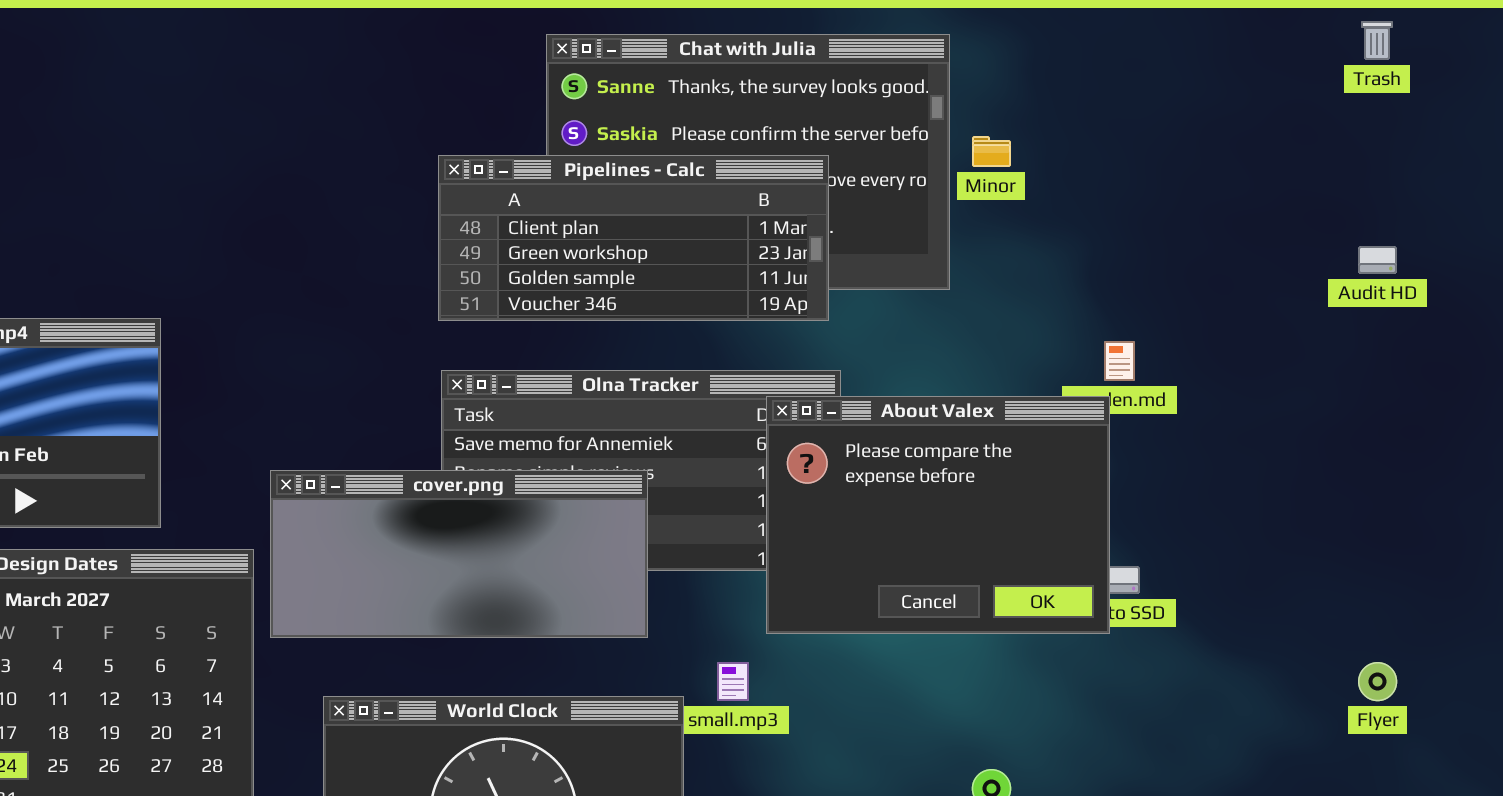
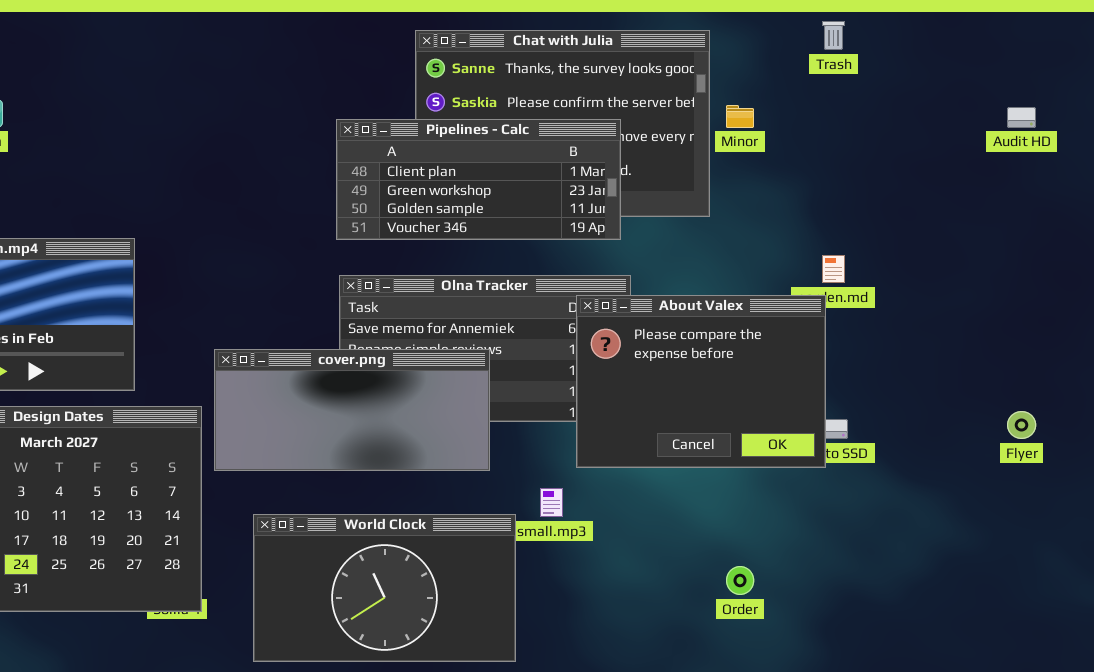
Trash: [1361,21,1393,60] -> [822,21,845,50], moved
Audit HD: [1358,246,1397,274] -> [1007,107,1036,128], moved
Flyer: [1358,662,1397,701] -> [1007,411,1036,439], moved

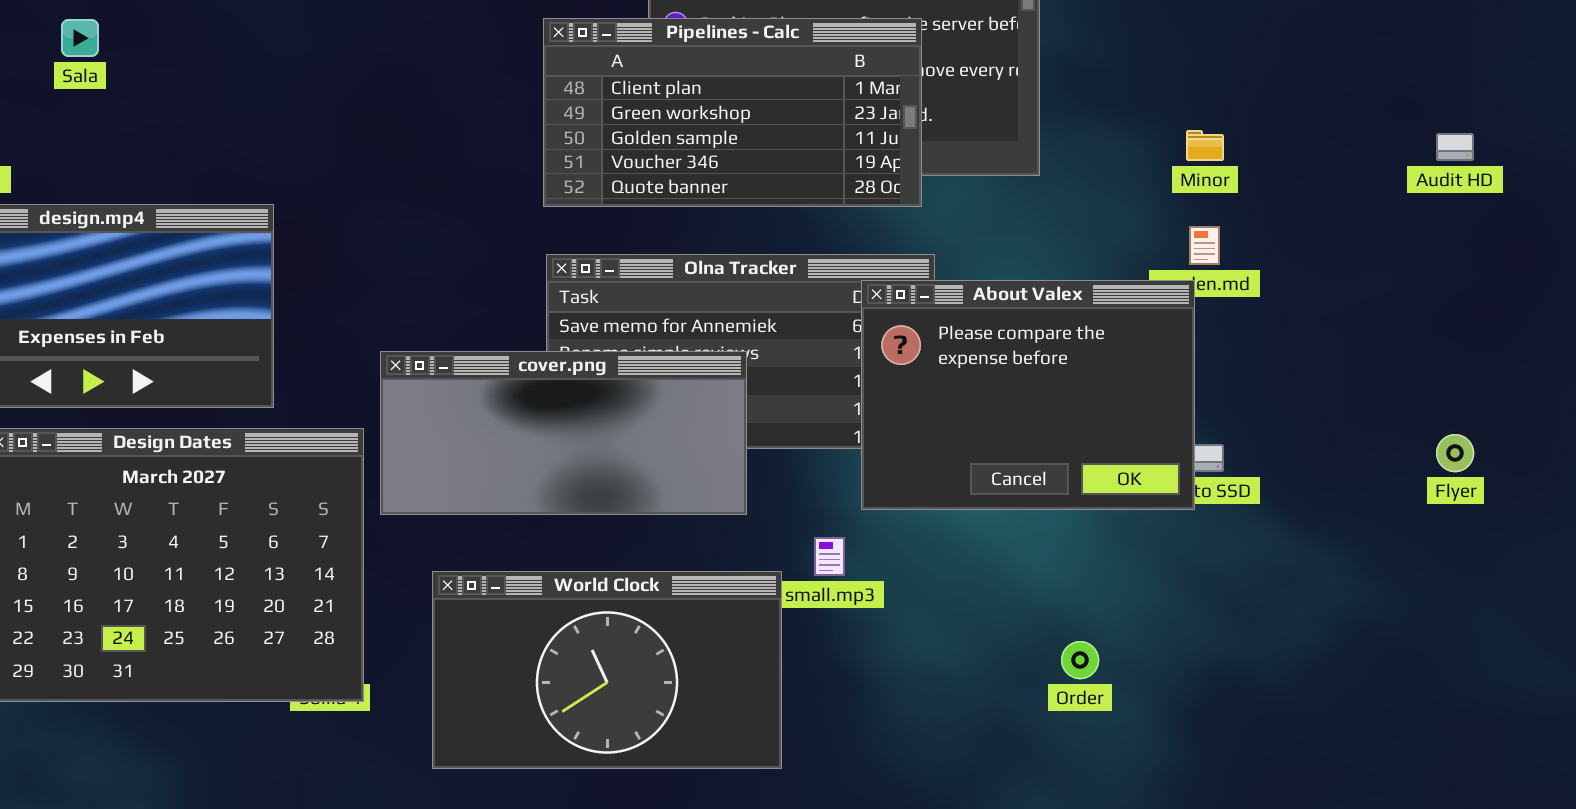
Minor: [726,105,754,128] -> [1186,130,1224,161], moved
Audit HD: [1007,107,1036,128] -> [1436,133,1474,161], moved
Pipelines - Calc: [336,119,621,240] -> [543,18,922,207], resized

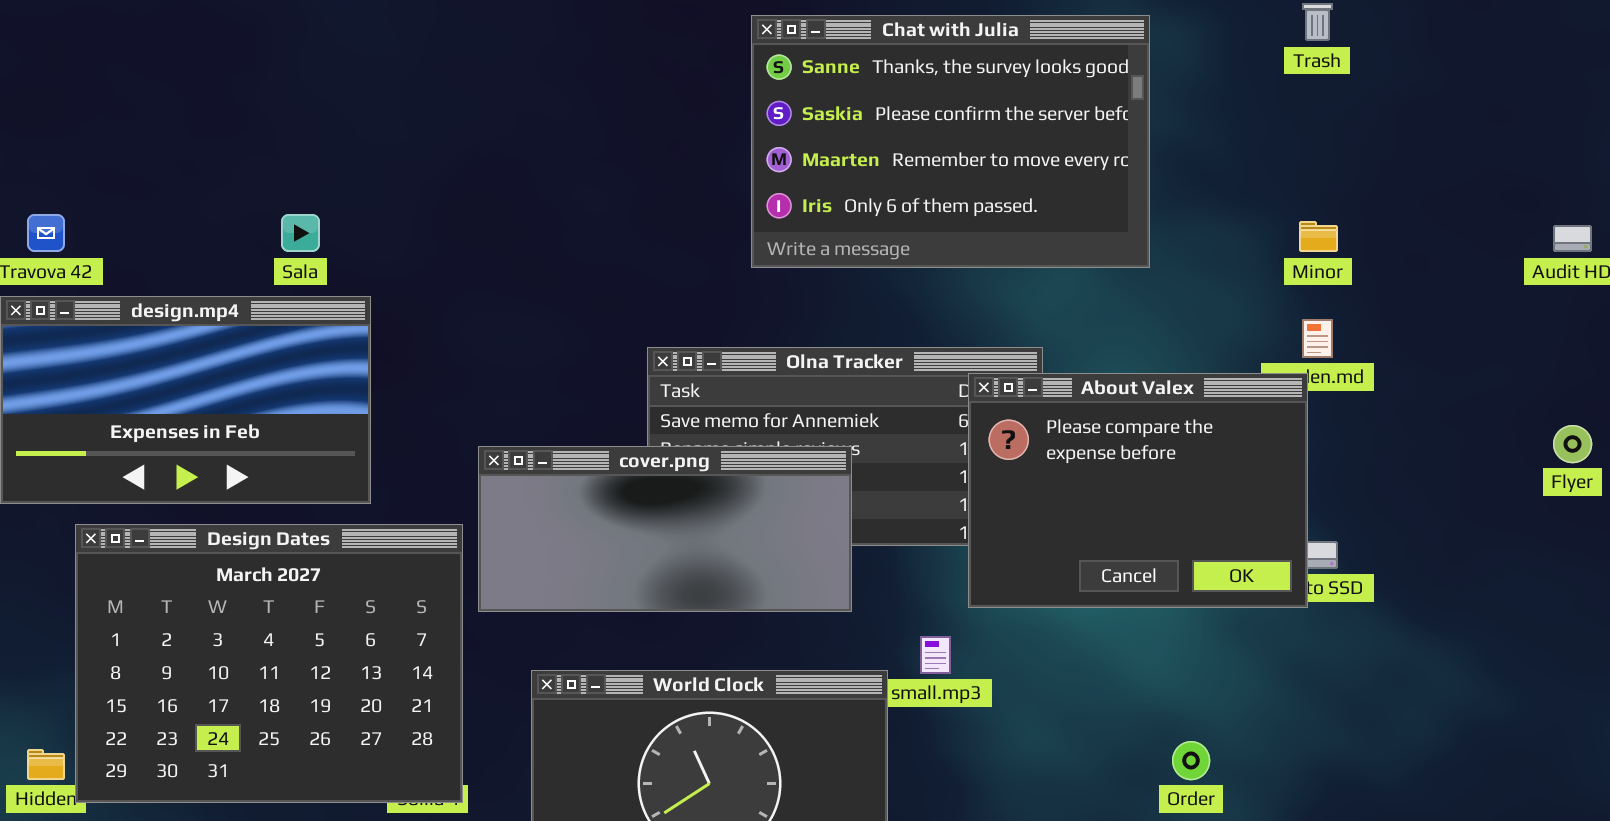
Pipelines - Calc: [543,18,922,207] -> none, closed
Sala: [61,19,99,57] -> [281,214,320,252], moved
Flyer: [1436,434,1474,472] -> [1553,425,1592,463], moved

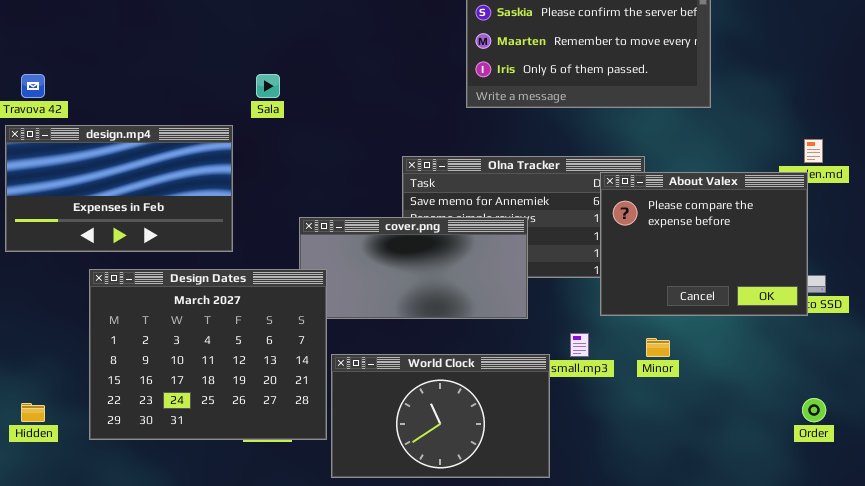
Sala: [281,214,320,252] -> [256,74,280,98], moved
Minor: [1299,221,1338,252] -> [646,338,670,357], moved
Design Dates: [75,524,463,803] -> [89,269,327,440], moved
Order: [1172,741,1210,780] -> [802,398,826,422], moved

